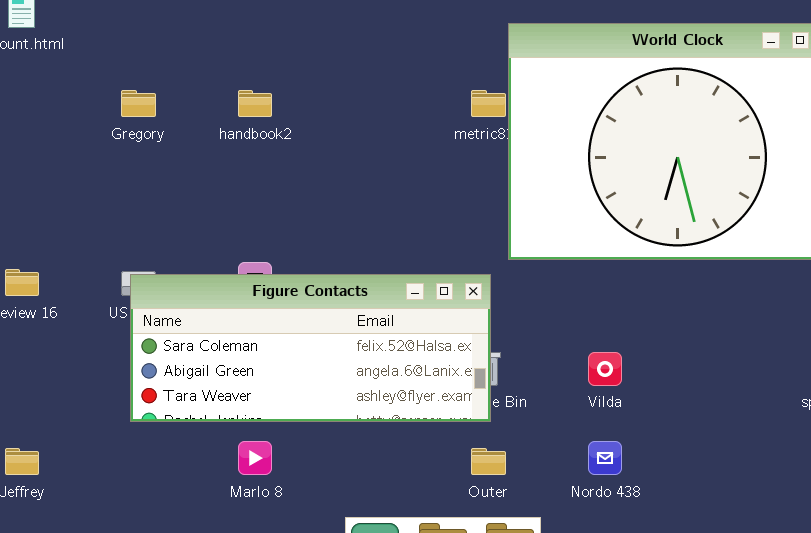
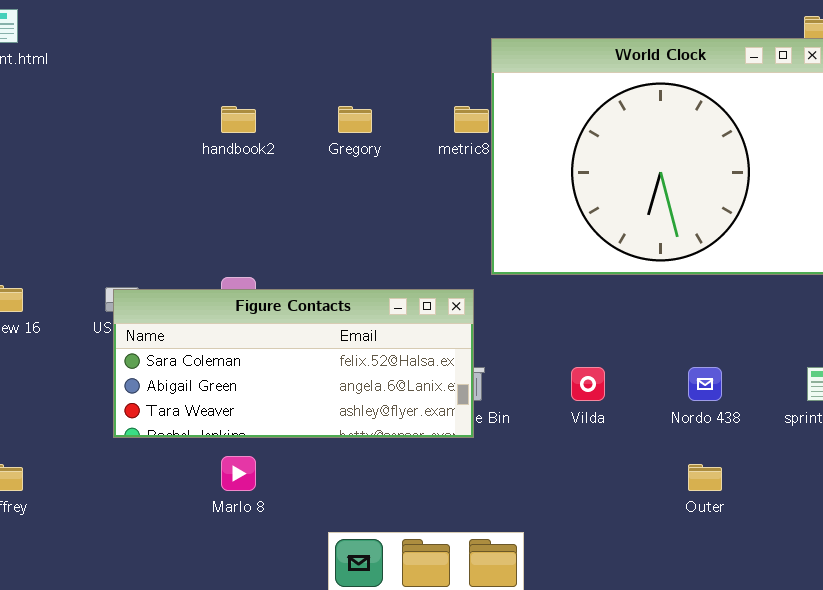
Gregory: [121,90,156,117] -> [338,106,372,133], moved
Nordo 438: [588,441,622,475] -> [688,367,722,401], moved
Outer: [471,448,506,475] -> [688,464,722,491], moved

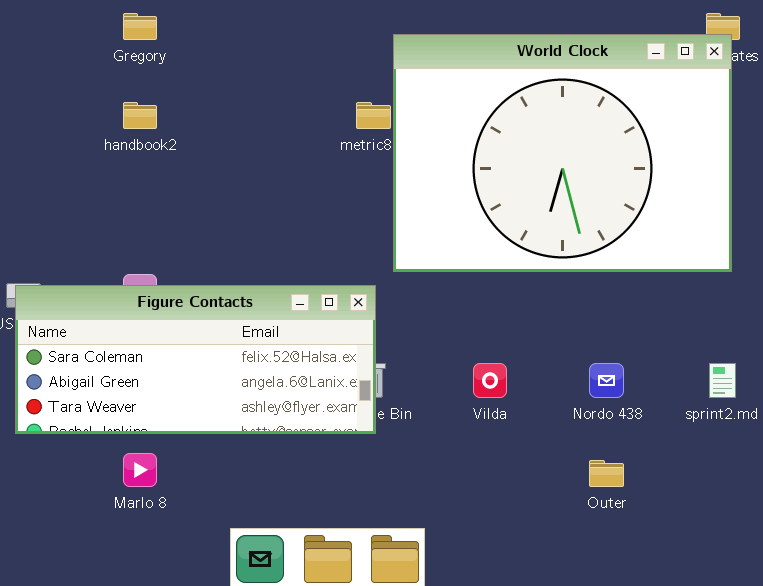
Gregory: [338,106,372,133] -> [123,13,157,40], moved

